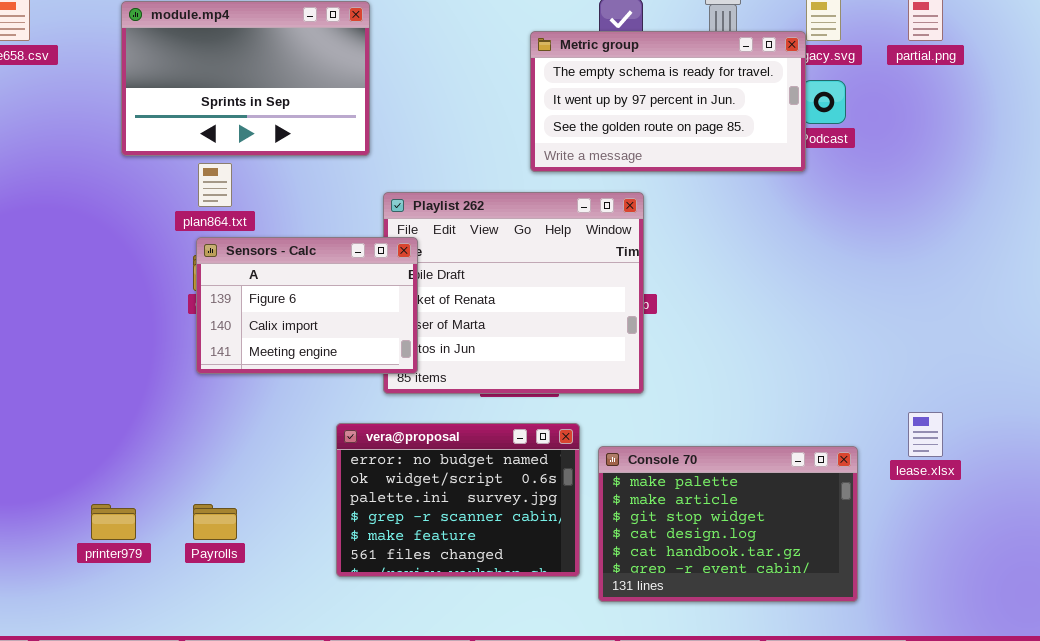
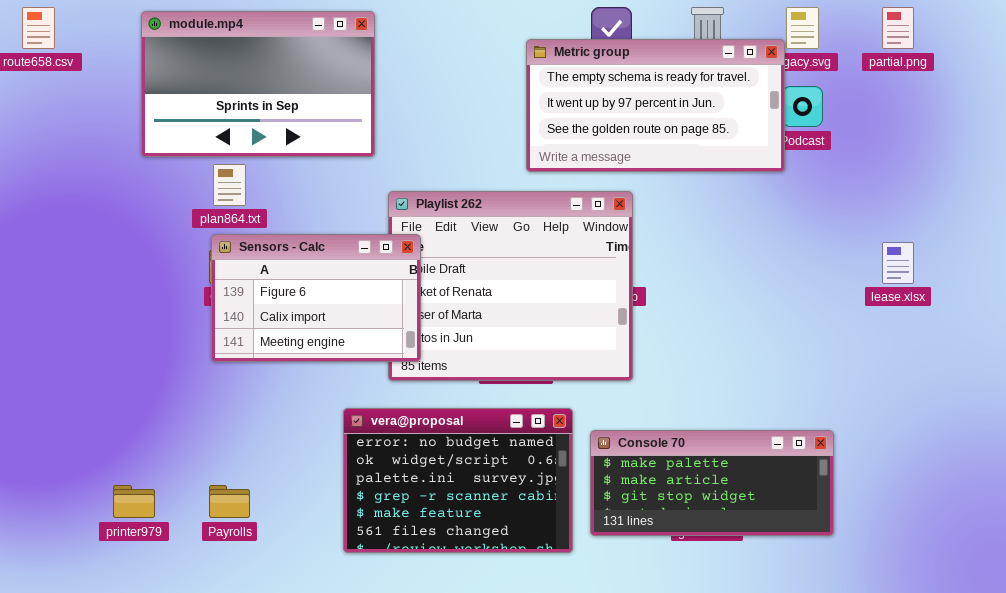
lease.xlsx: [908,412,943,457] -> [882,242,914,284], moved
Console 70: [598,446,858,602] -> [590,430,834,536], resized

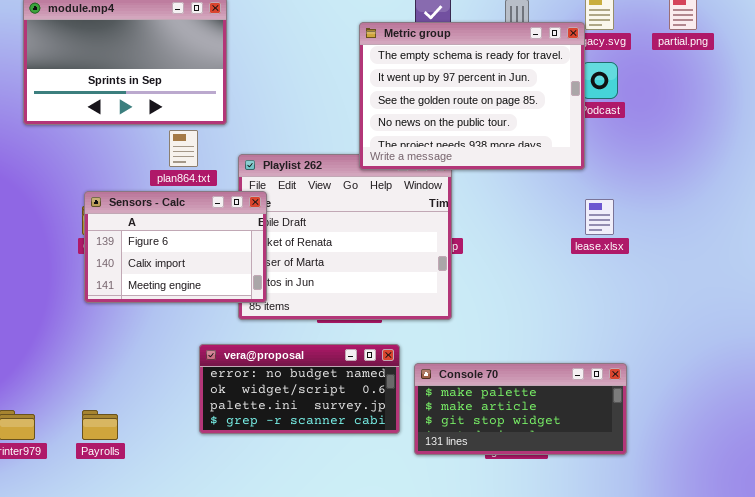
Metric group: [526,39,785,172] -> [359,22,585,170], resized
plan864.txt: [213,164,246,206] -> [169,130,198,167], moved
lease.xlsx: [882,242,914,284] -> [585,199,614,235], moved
vera@proposal: [343,408,573,553] -> [199,344,400,434], resized

